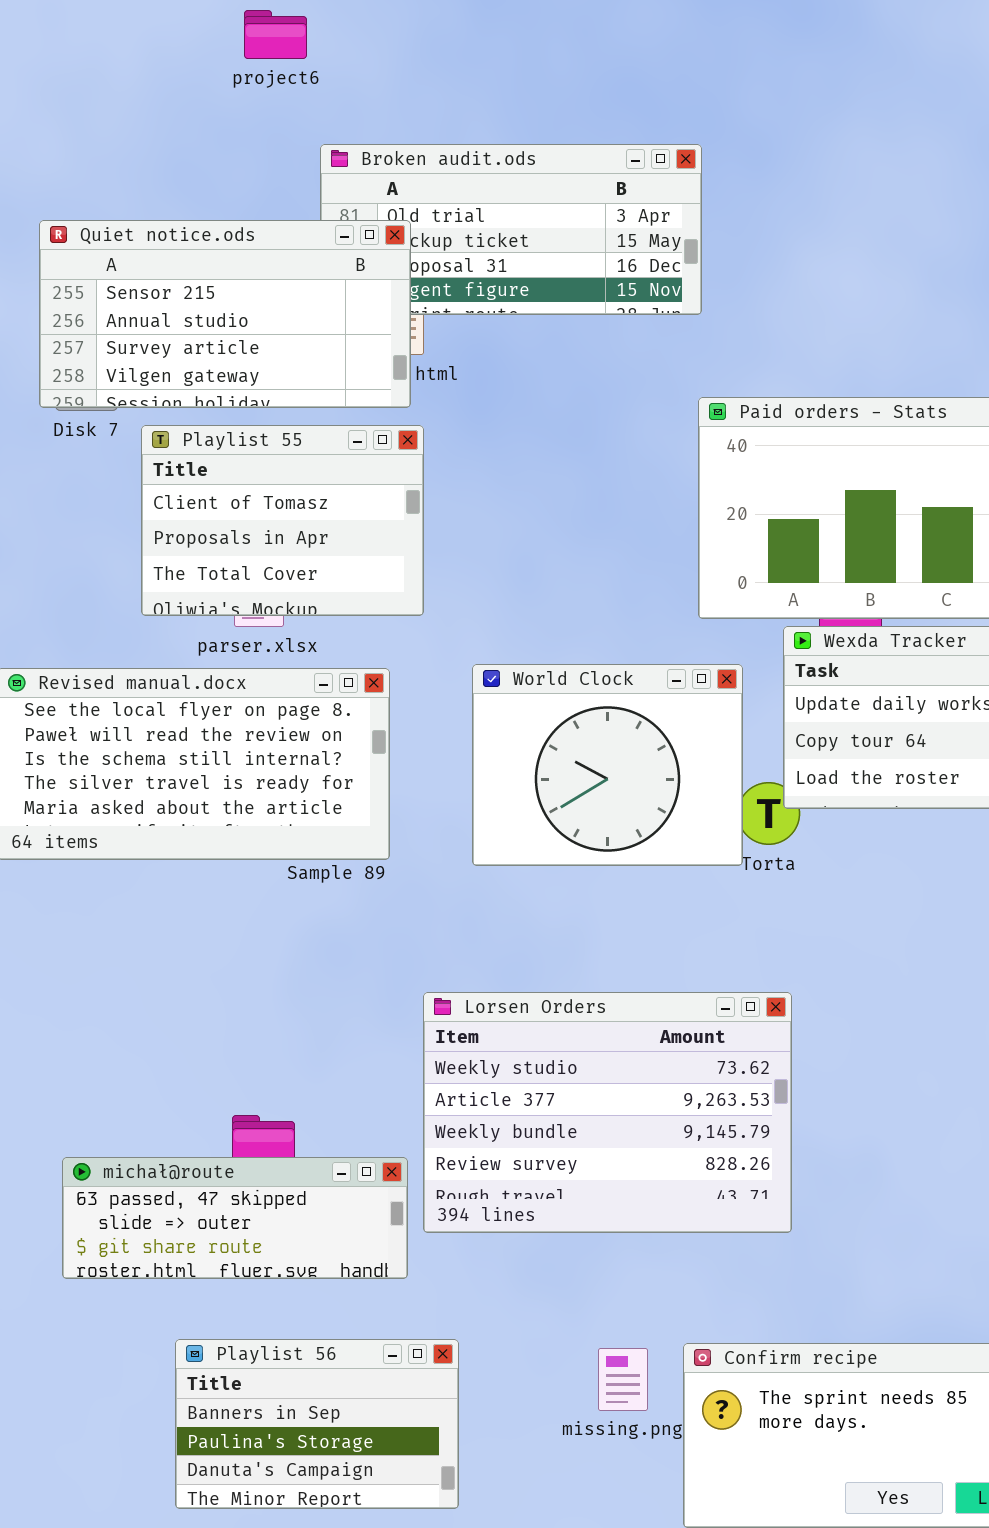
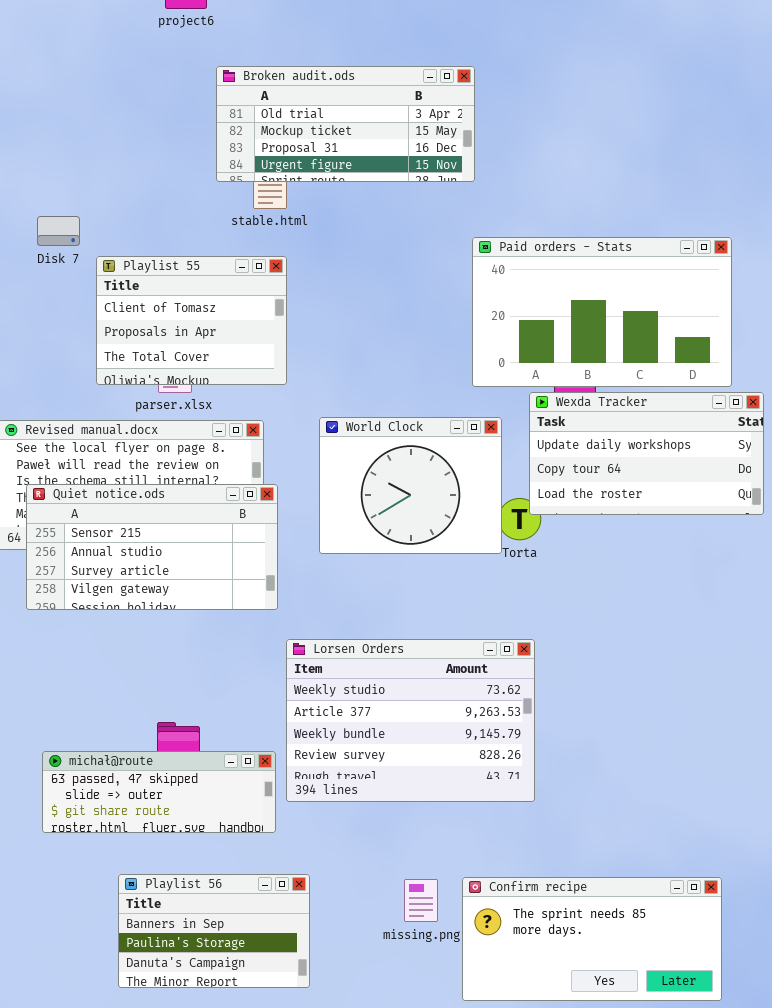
Quiet notice.ods: [39,220,411,408] -> [26,484,278,610], moved

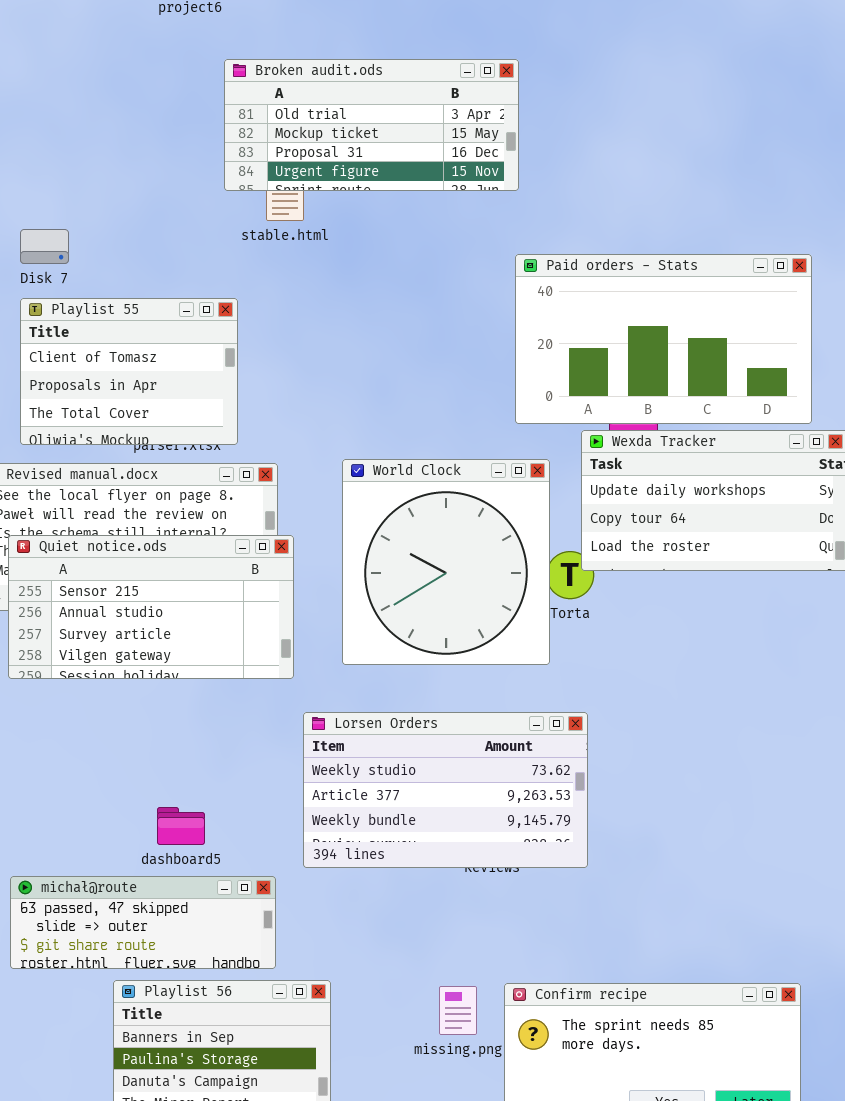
Playlist 55: [96,256,287,385] -> [20,298,238,445], moved
World Clock: [319,417,502,554] -> [342,459,550,665], resized
Lorsen Orders: [286,639,535,802] -> [303,712,588,868], resized
michał@route: [42,751,276,833] -> [10,876,276,969], moved

